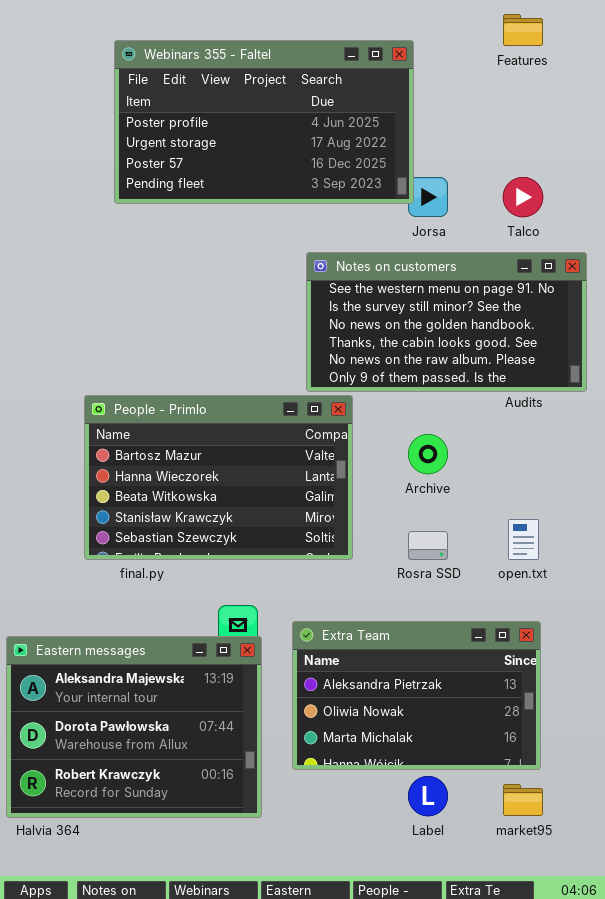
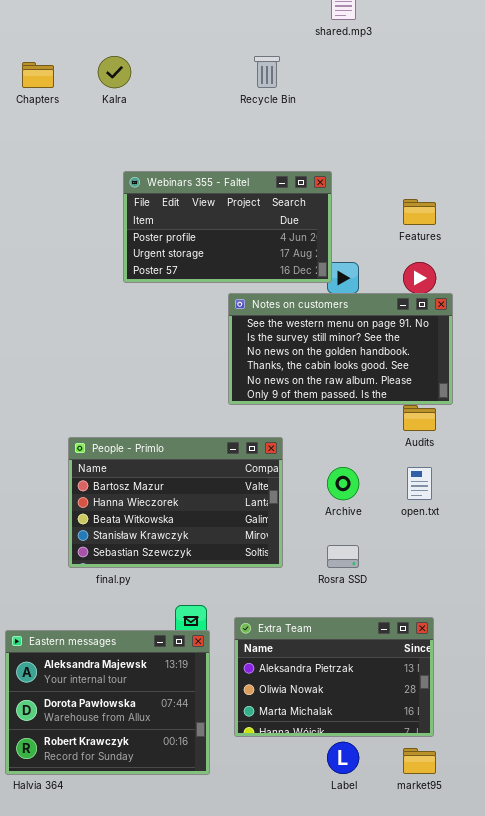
Features: [503,14,543,46] -> [403,199,436,225], moved
Webinars 355 - Faltel: [114,40,414,204] -> [123,171,332,283], resized
Notes on customers: [306,252,587,392] -> [228,293,453,405], moved
open.txt: [508,519,539,560] -> [407,467,432,500], moved

